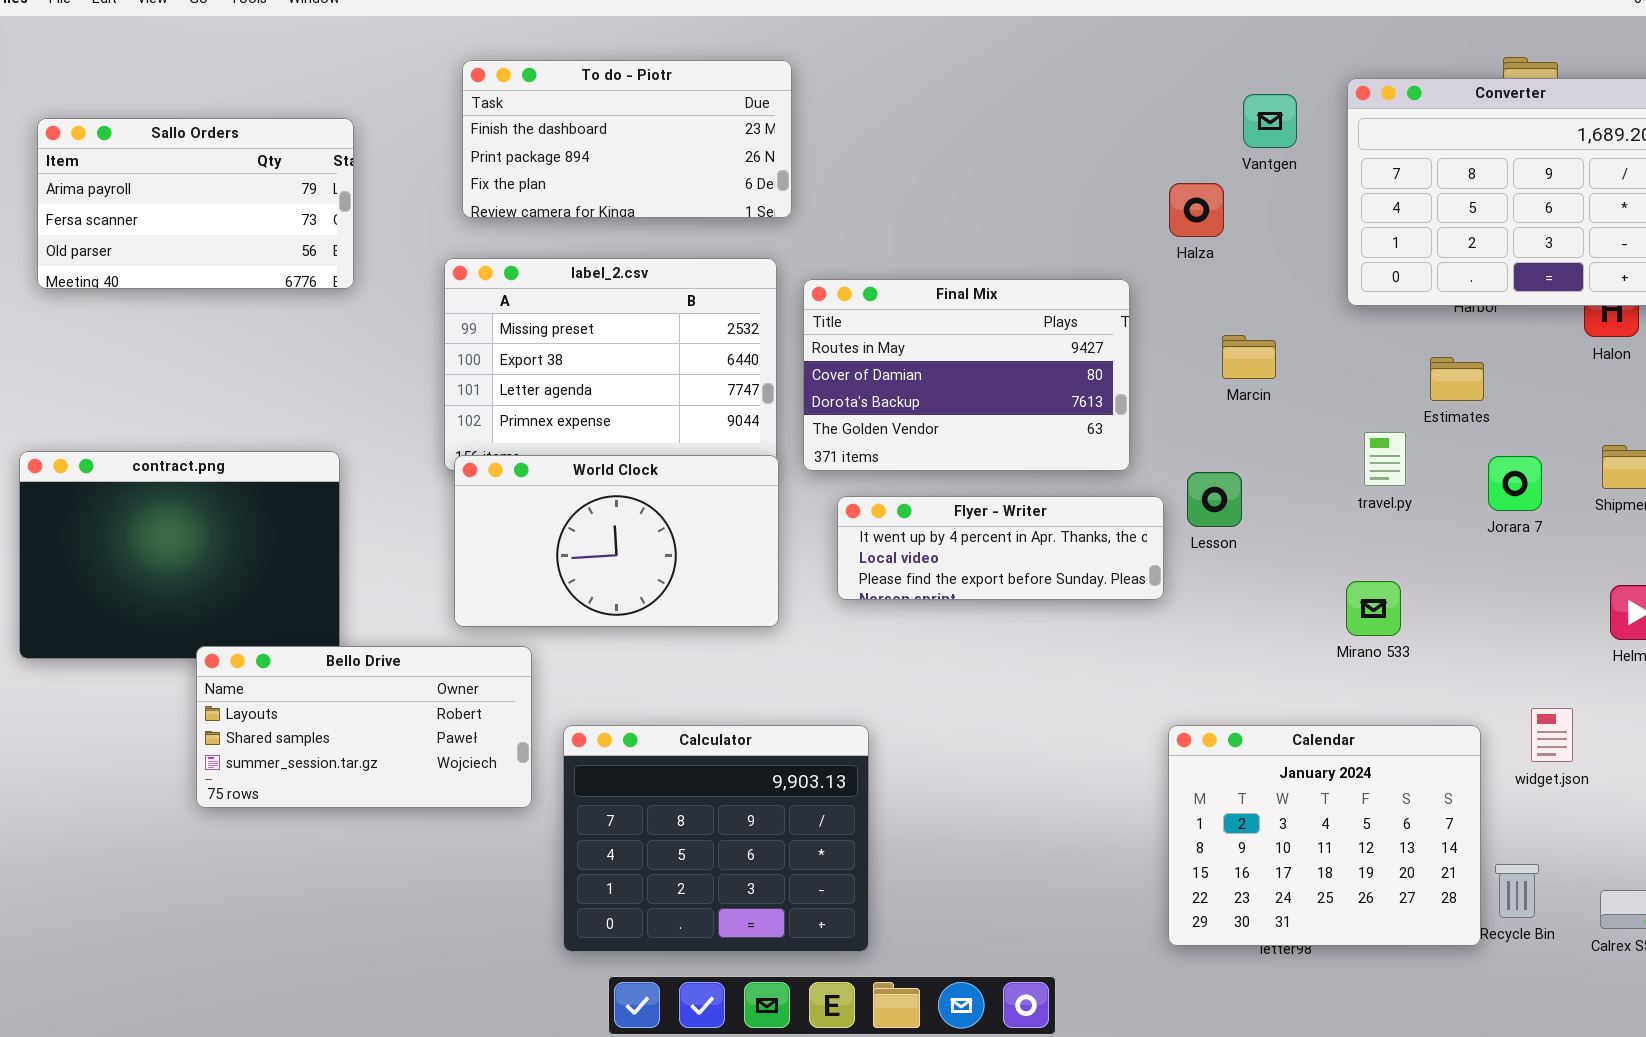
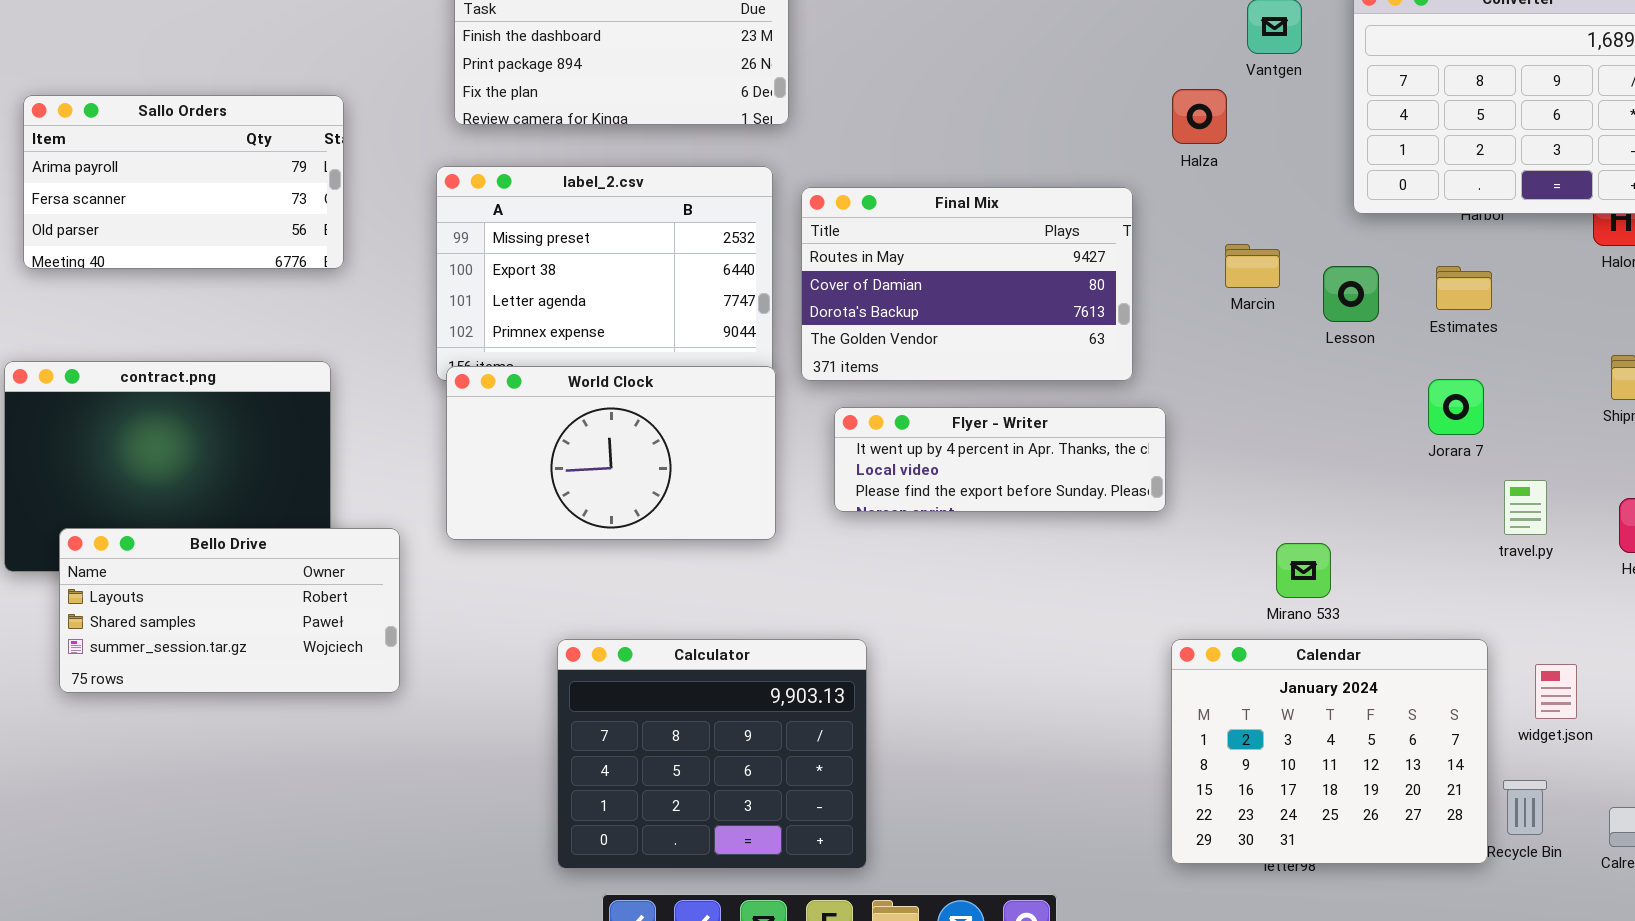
Sallo Orders: [37,118,354,289] -> [23,95,344,269], moved
travel.py: [1364,432,1406,486] -> [1504,480,1547,535], moved
Jorara 7: [1488,456,1542,511] -> [1428,379,1484,435], moved
Lesson: [1187,472,1242,527] -> [1323,266,1379,322], moved
Mirano 533: [1346,581,1401,636] -> [1276,543,1331,598], moved
Bello Drive: [196,646,532,808] -> [59,528,400,693], moved
widget.json: [1531,708,1573,762] -> [1535,664,1577,719], moved

